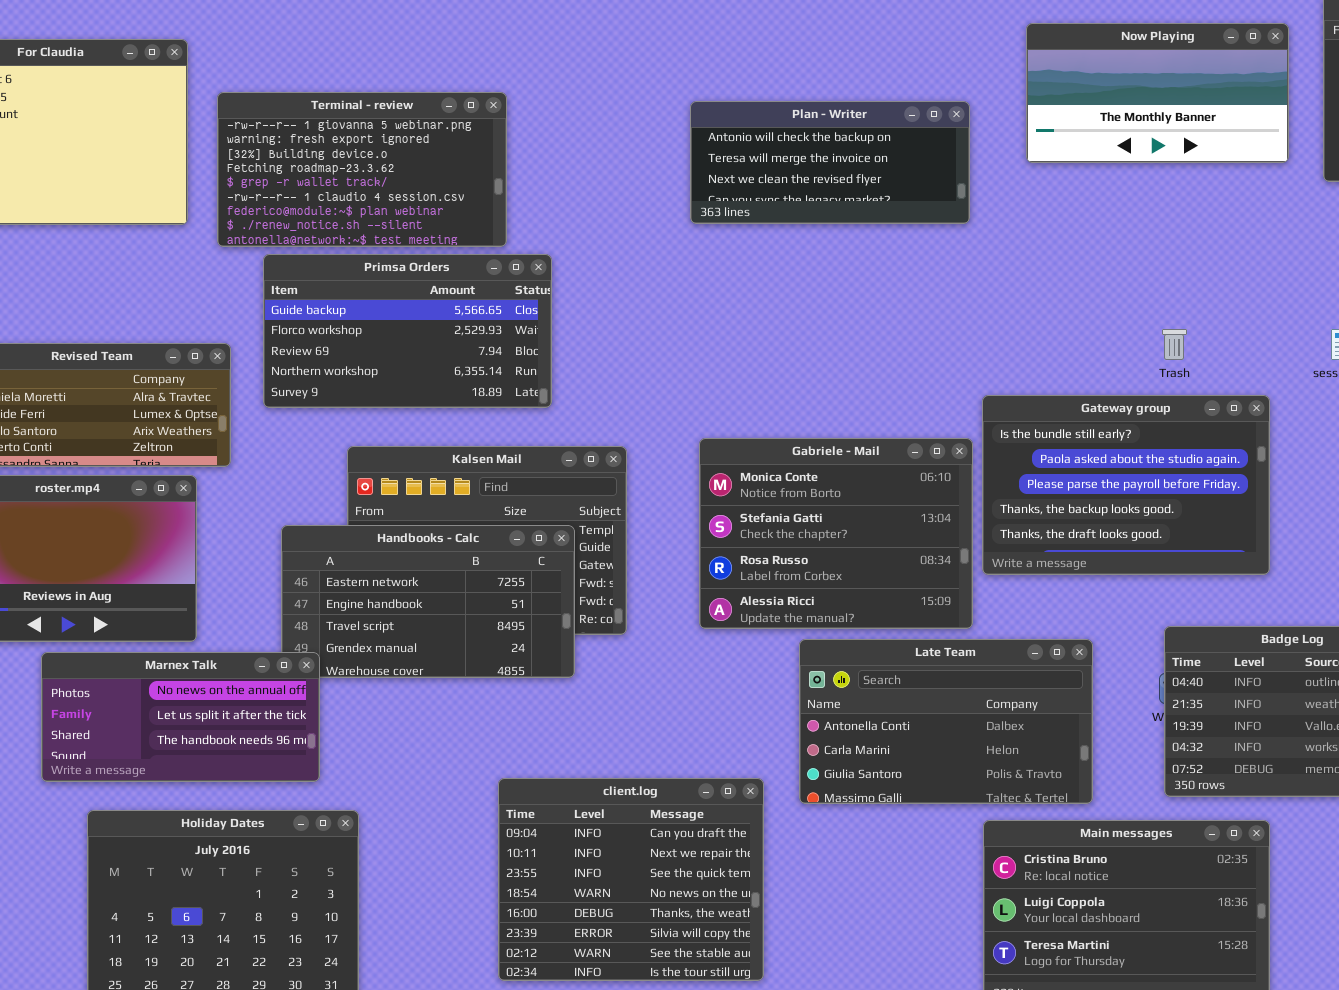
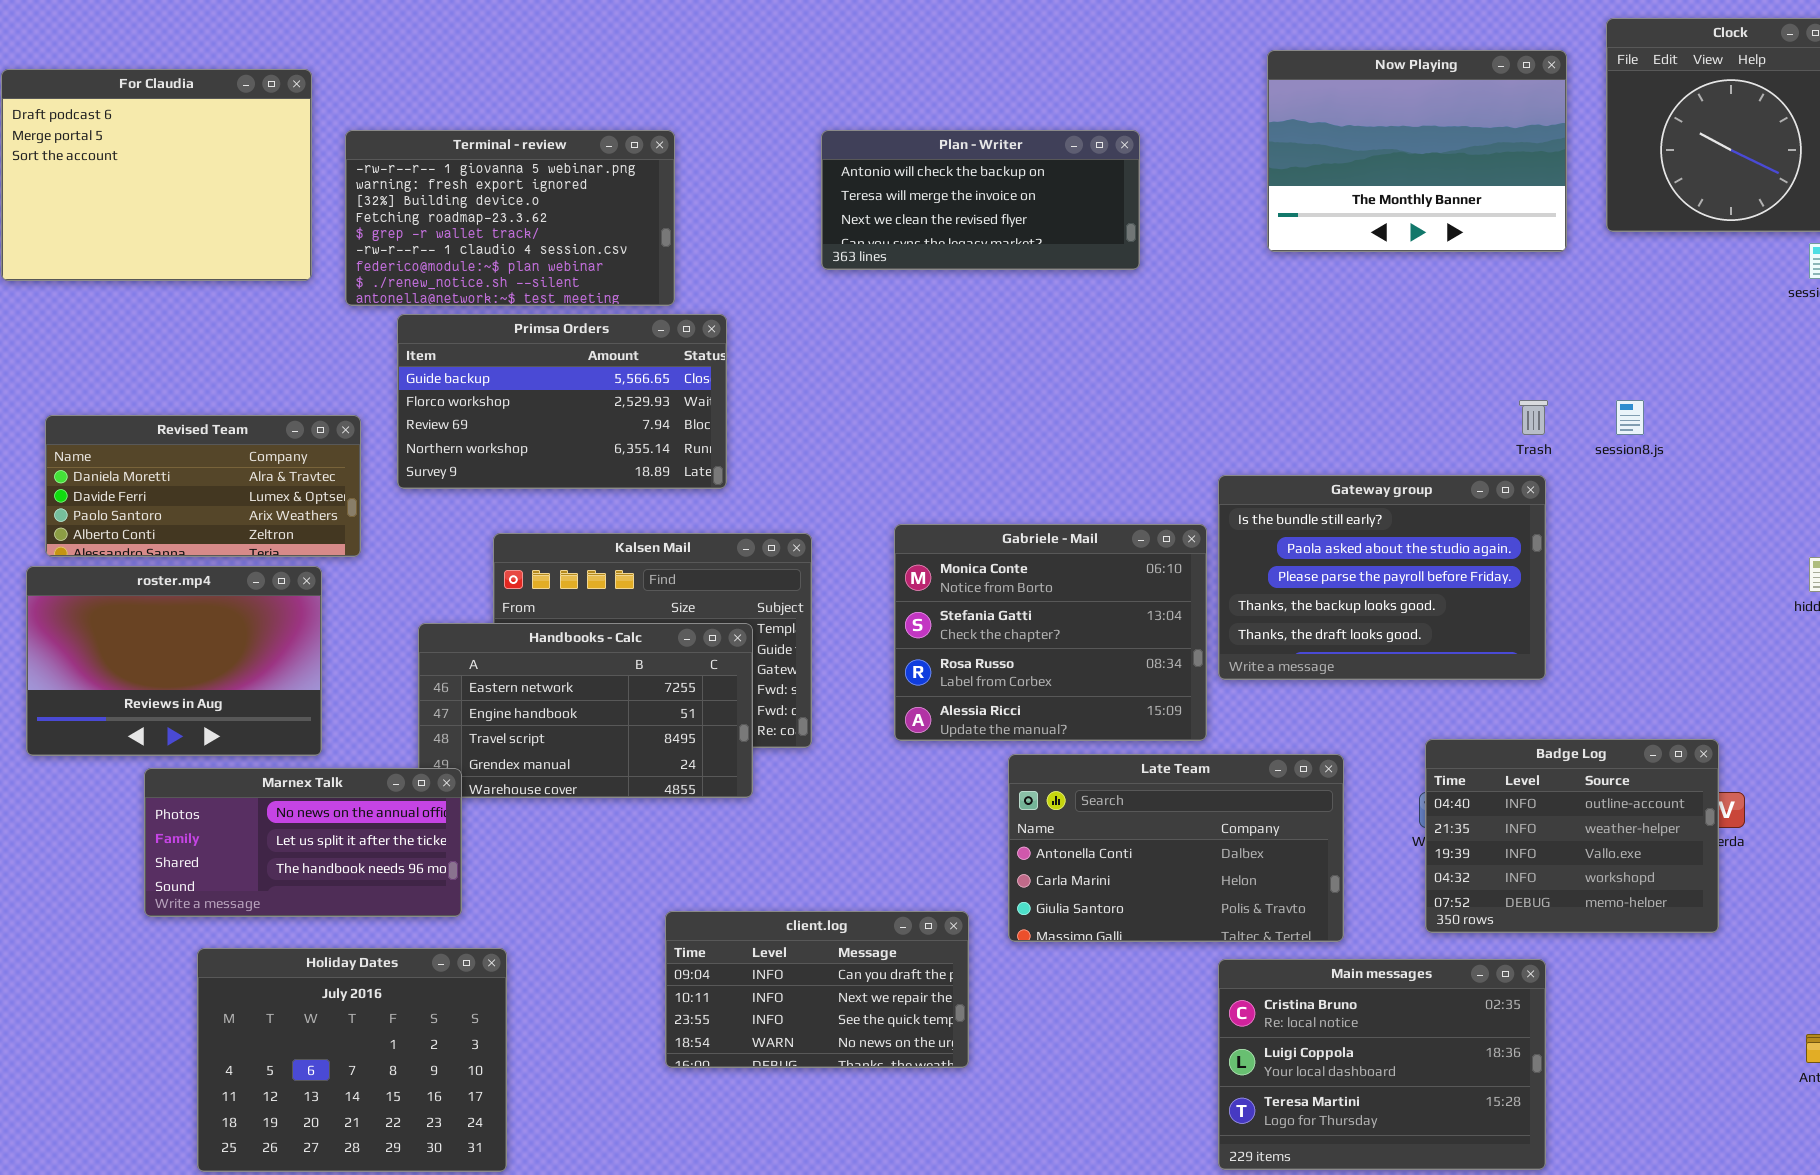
Now Playing: [1026,23,1289,163] -> [1267,50,1567,252], resized
Plan - Writer: [690,101,970,224] -> [821,130,1140,270], moved
Trash: [1162,329,1187,360] -> [1519,400,1548,435], moved
client.log: [498,778,764,981] -> [665,911,969,1068], resized

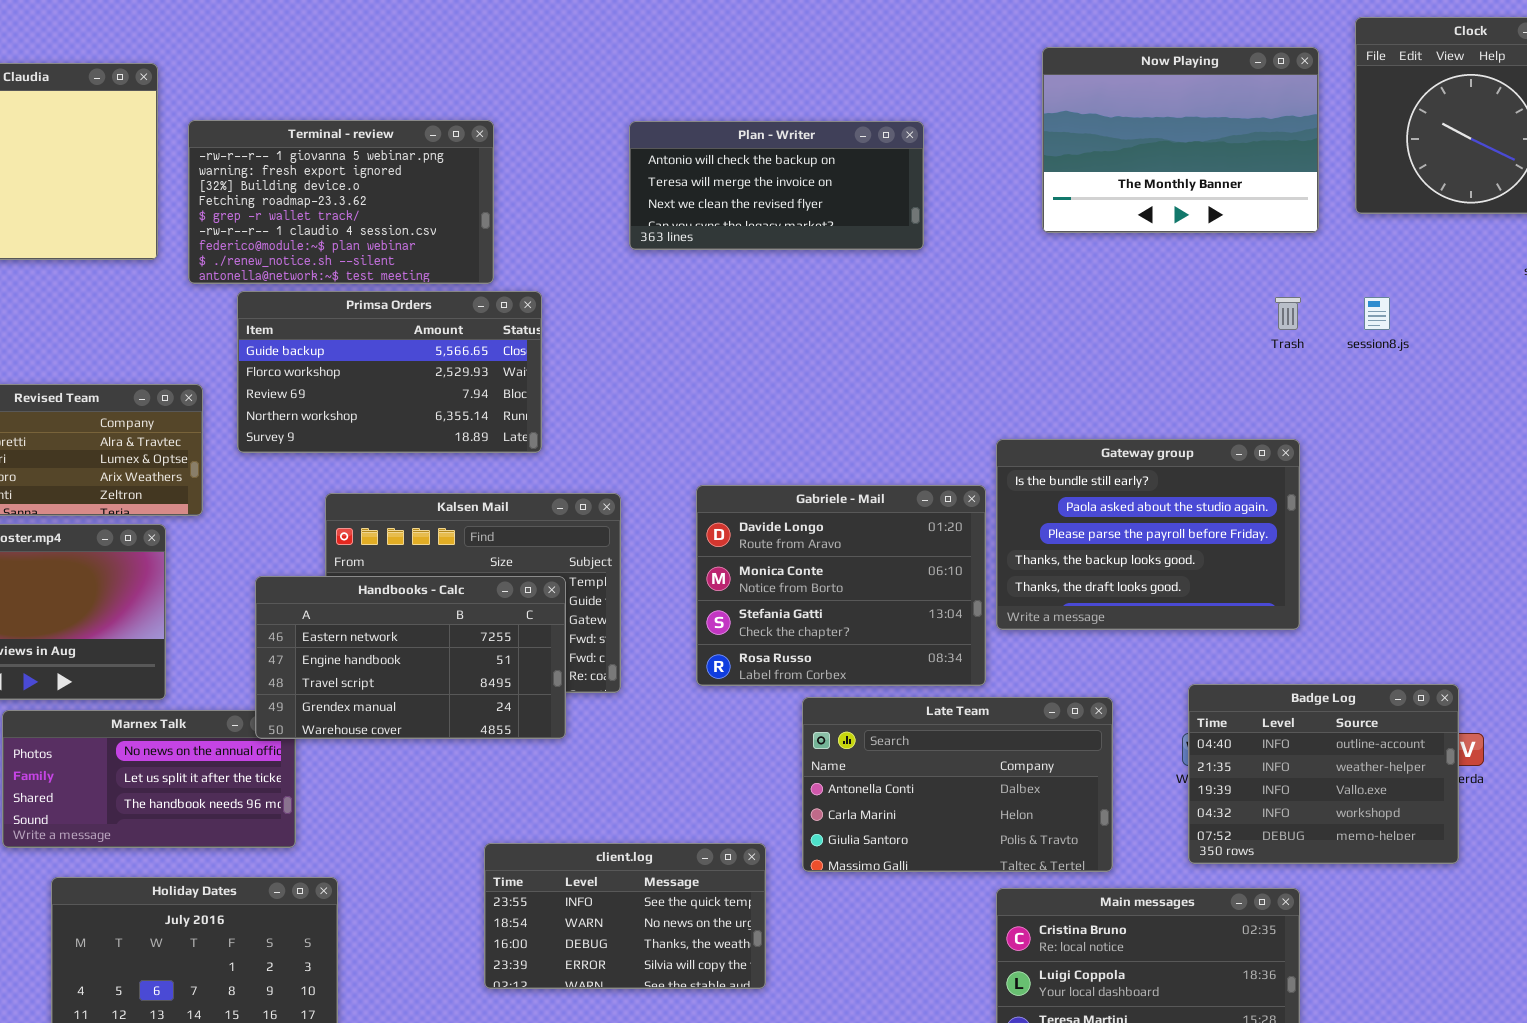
Trash: [1519,400,1548,435] -> [1275,297,1301,330], moved
session8.js: [1616,400,1644,435] -> [1364,297,1390,330], moved
Gabriele - Mail: [894,524,1207,741] -> [696,485,986,686], scrolled up 1 row
Handbooks - Calc: [418,623,753,798] -> [255,576,566,739], raised
client.log: [665,911,969,1068] -> [484,843,766,989], scrolled down 2 rows

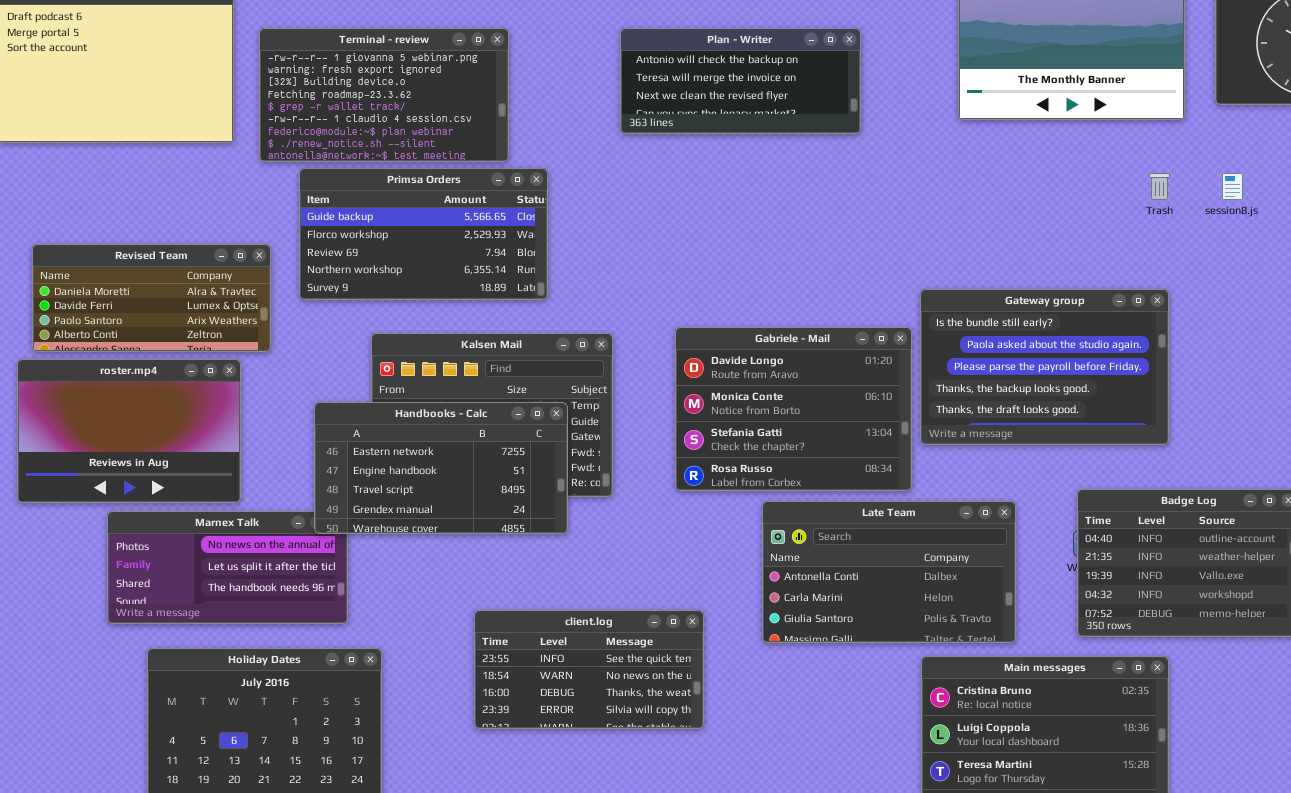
client.log: [484,843,766,989] -> [474,610,704,729], moved

